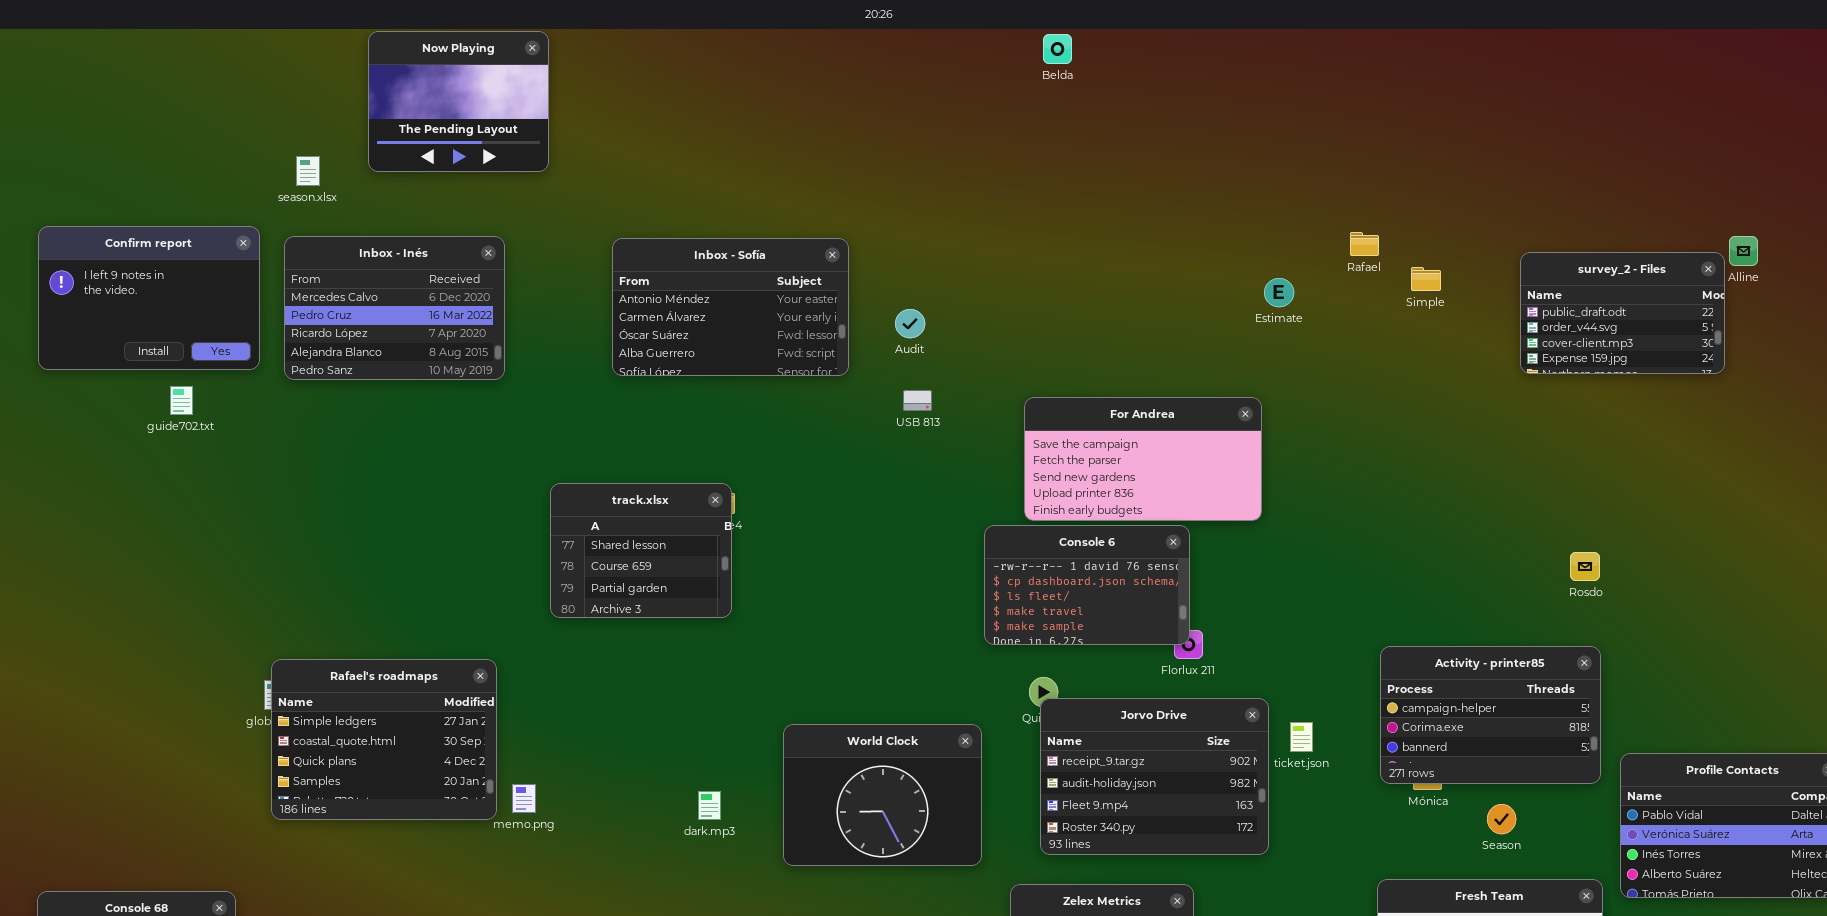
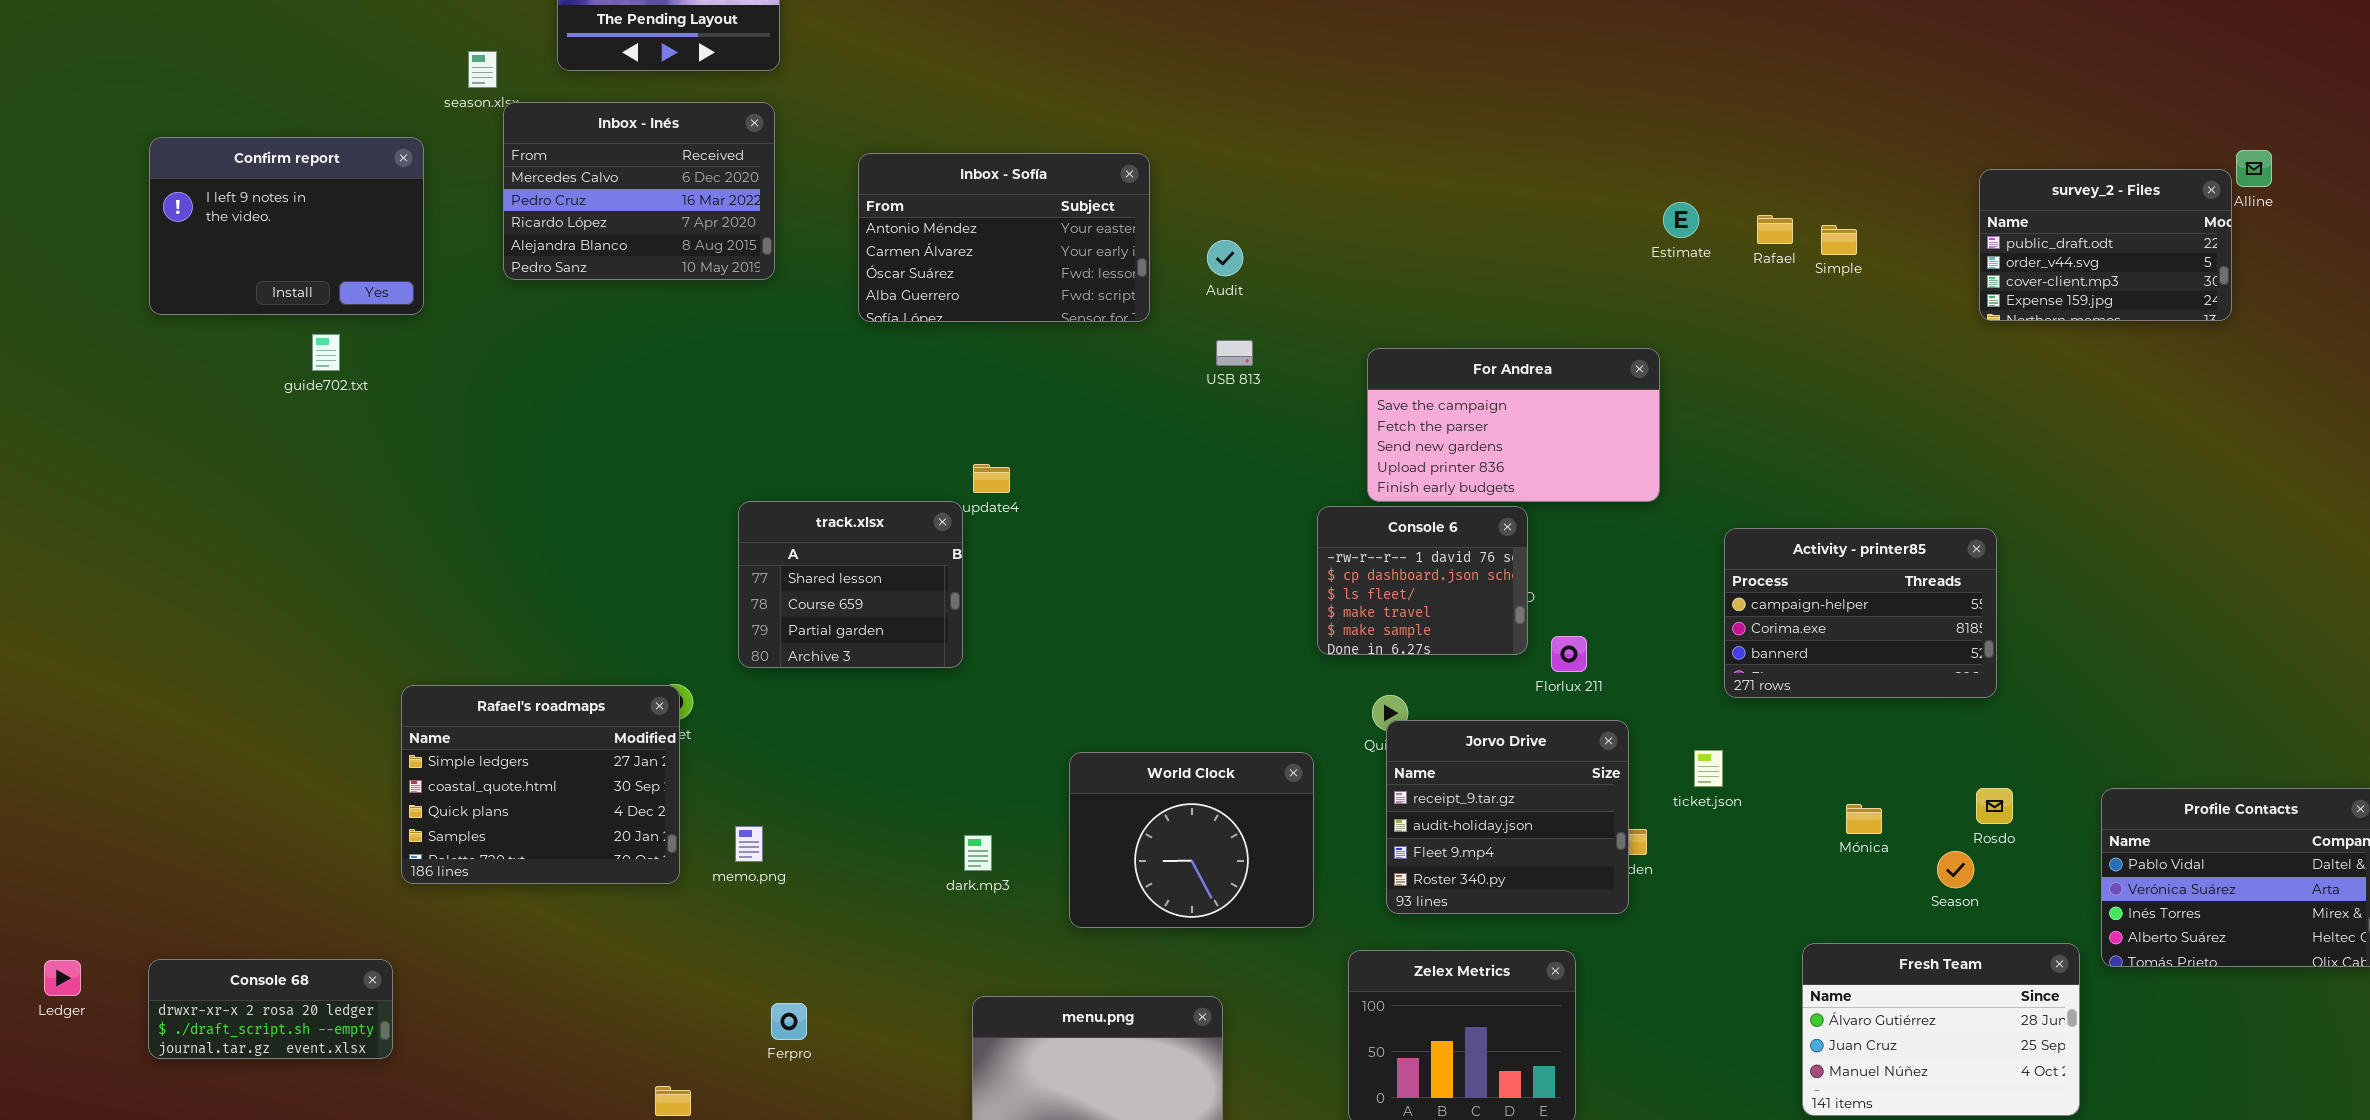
Rafael: [1350,232,1379,256] -> [1757,215,1793,244], moved
Inbox - Inés: [284,236,505,380] -> [503,102,775,280], moved
Simple: [1411,267,1441,291] -> [1821,225,1857,255], moved
track.xlsx: [550,483,732,618] -> [738,501,963,668], moved
Console 6: [984,525,1190,645] -> [1317,506,1528,655], resized
Rosdo: [1570,552,1600,581] -> [1976,788,2013,824], moved
Activity - printer85: [1380,646,1601,784] -> [1724,528,1997,698], moved
Rafael's roadmaps: [271,659,497,820] -> [401,685,680,884], moved
Jorvo Drive: [1040,698,1269,855] -> [1386,720,1629,914], resized

